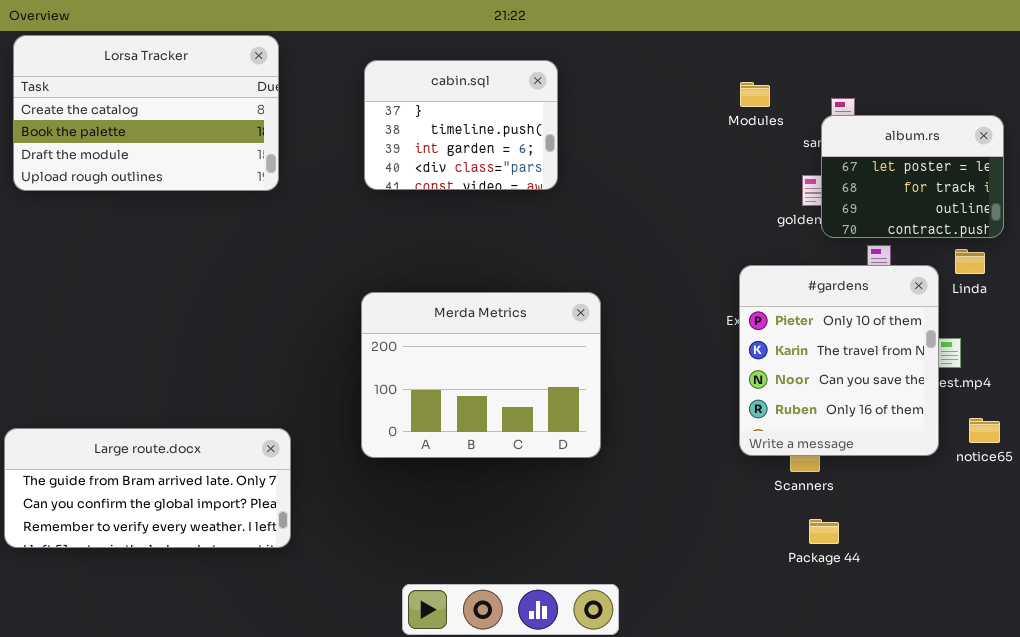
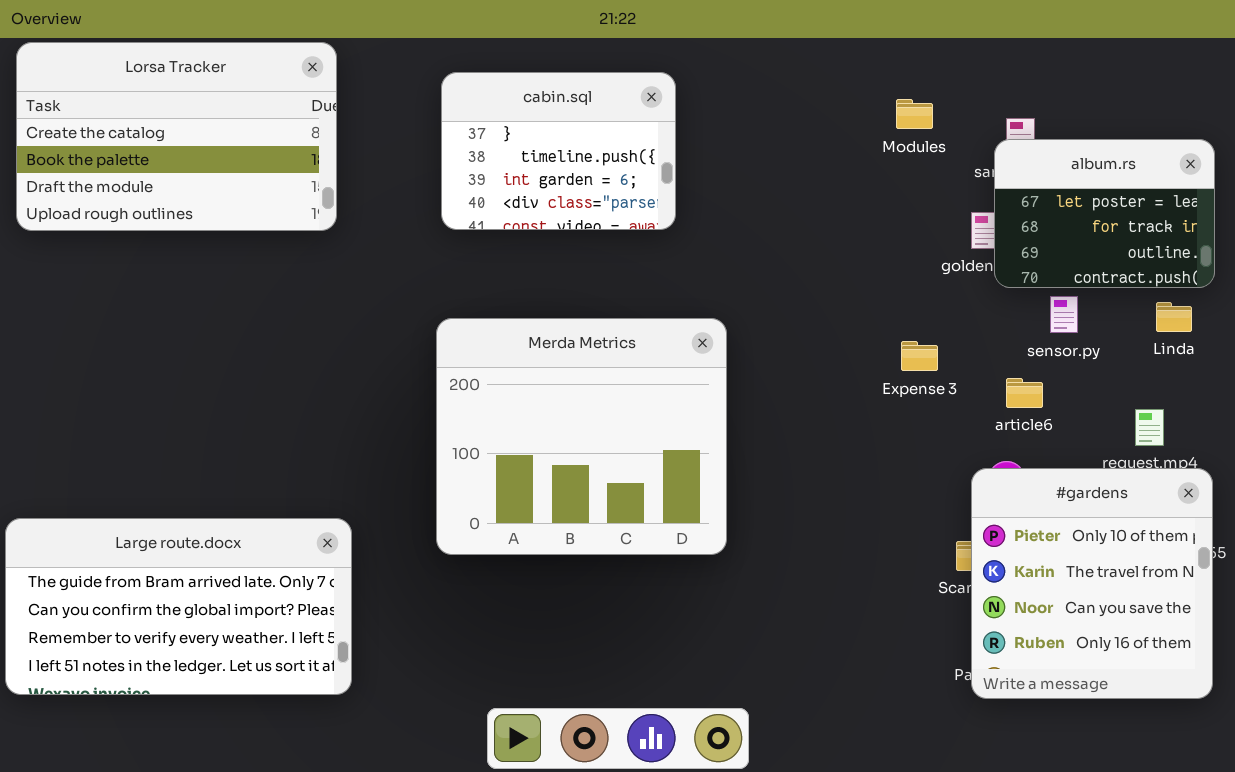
#gardens: [739,265,939,456] -> [971,468,1213,699], moved
Merda Metrics: [361,292,601,458] -> [436,318,727,555], resized
Large route.docx: [4,428,291,548] -> [5,518,352,695], resized

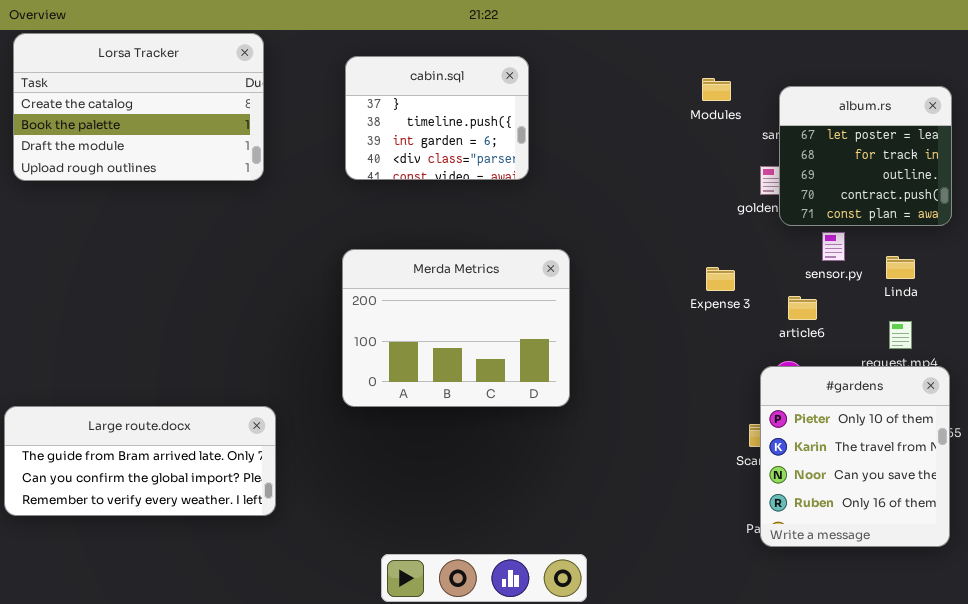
album.rs: [994,139,1215,288] -> [779,86,952,226], resized
Linda: [1156,302,1192,332] -> [886,256,915,279], moved
Merda Metrics: [436,318,727,555] -> [342,249,570,407], resized
Large route.docx: [5,518,352,695] -> [4,406,276,516], resized

